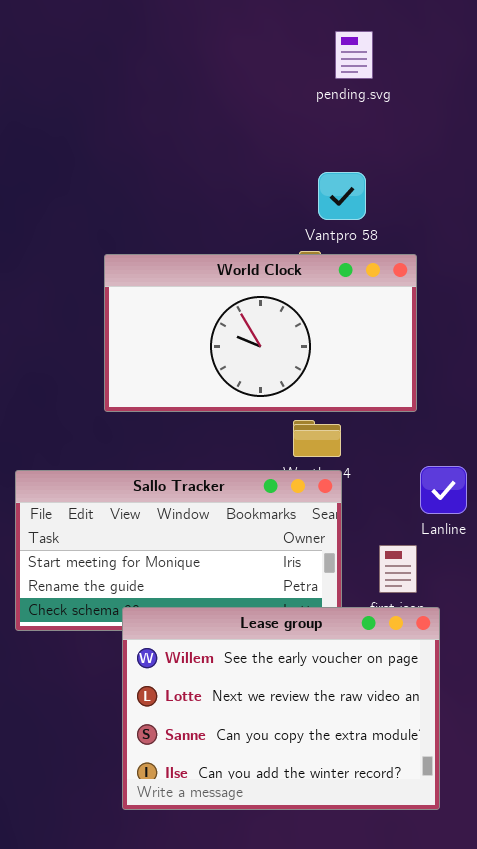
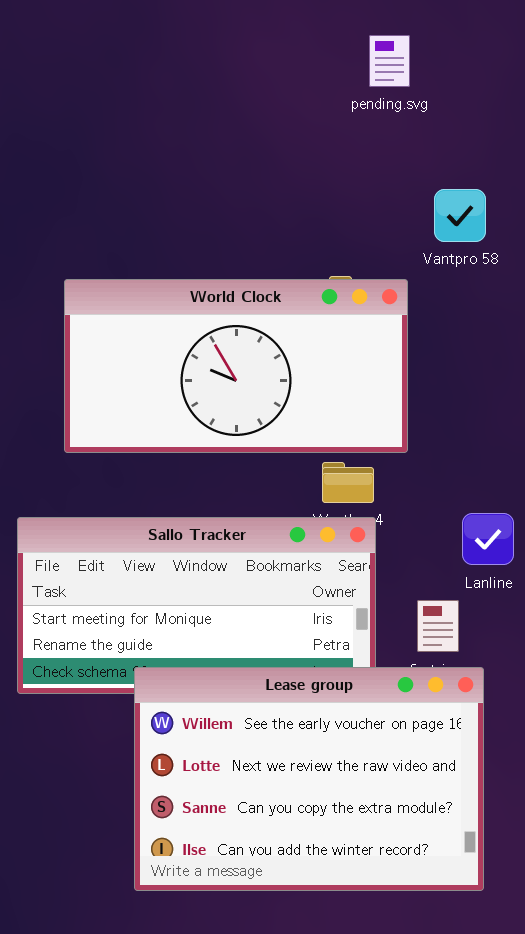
Vantpro 58: [318,172,366,220] -> [434,189,486,242], moved
World Clock: [104,254,417,412] -> [64,279,408,453], moved

